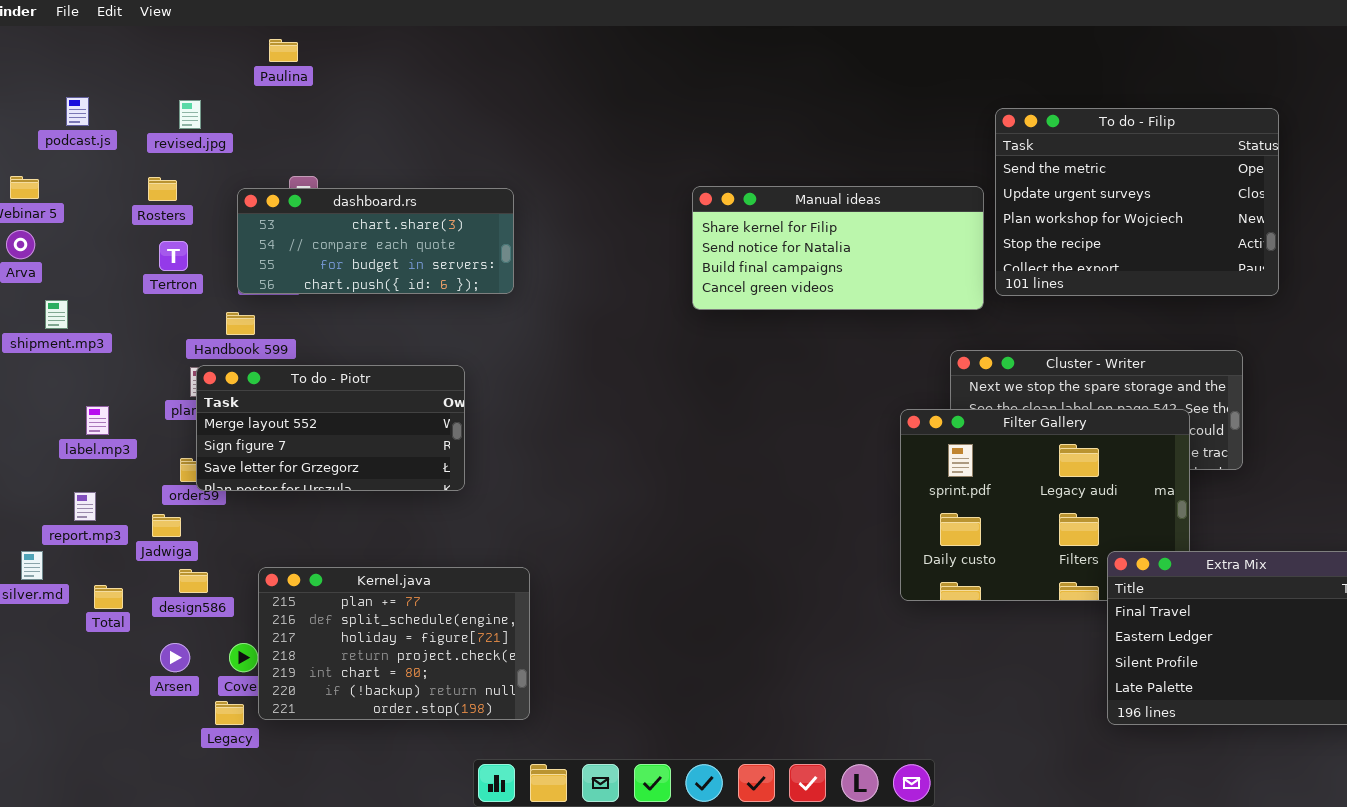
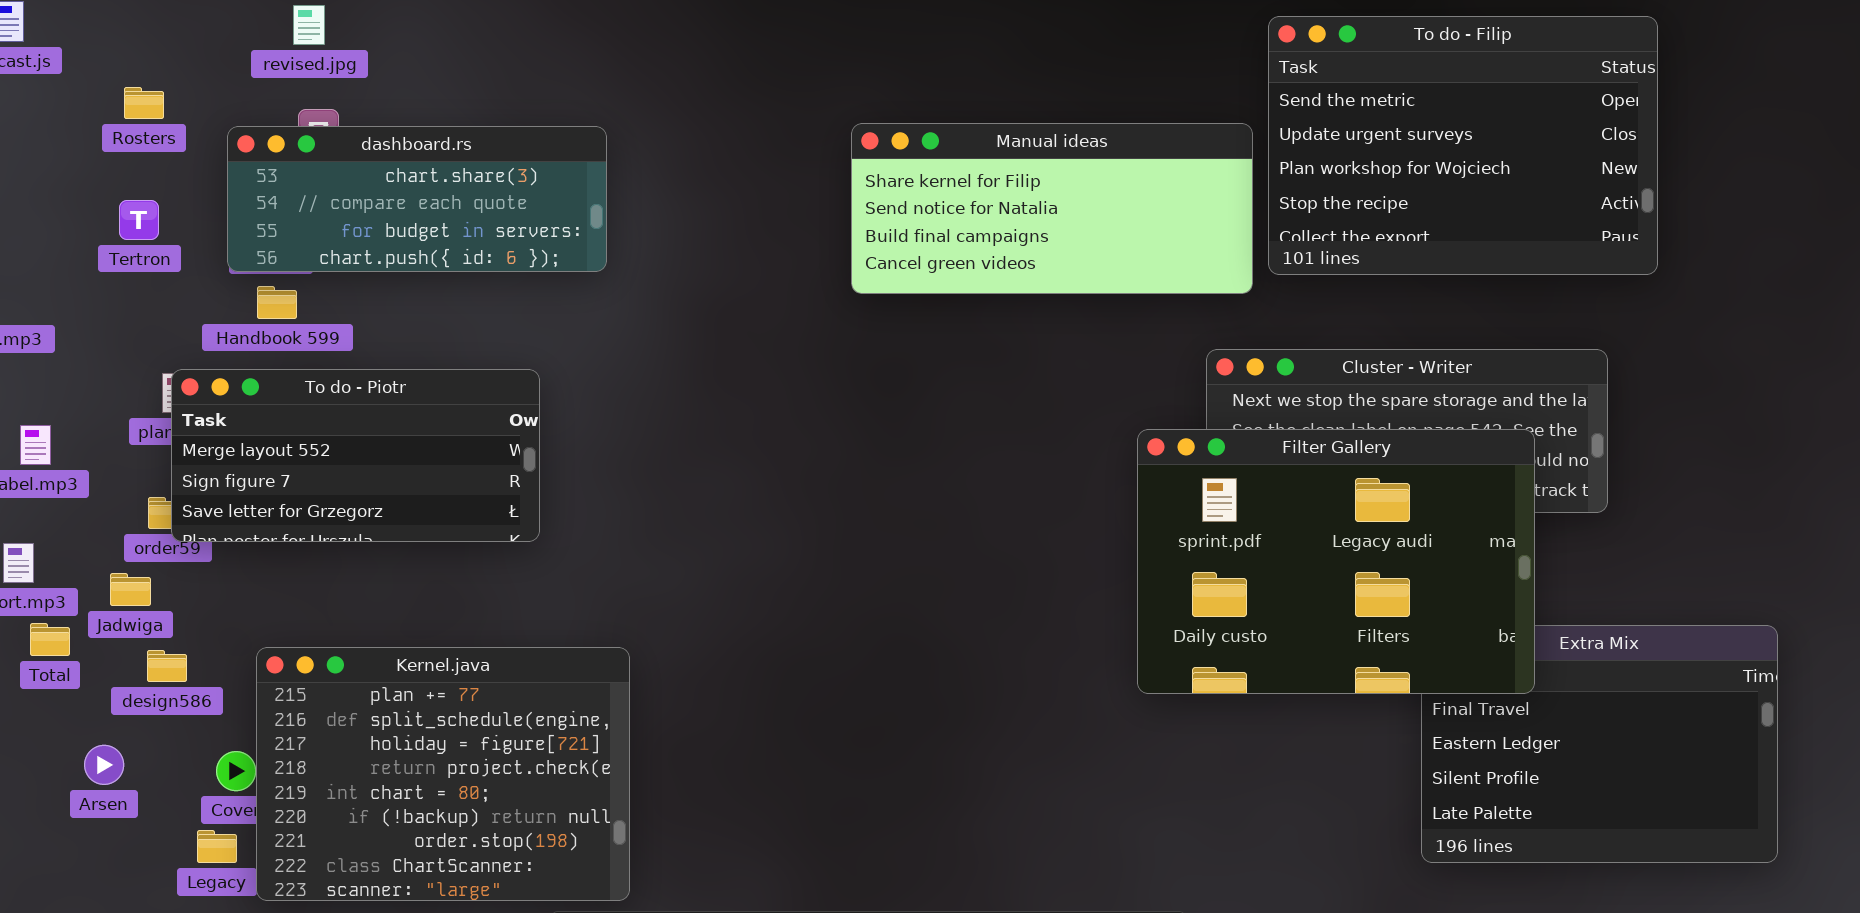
revised.jpg: [179,100,201,129] -> [293,5,325,45], moved
Rosters: [148,177,177,201] -> [124,87,164,119], moved
Handbook 599: [226,312,255,335] -> [257,286,297,319], moved
Filter Gallery: [900,409,1190,601] -> [1137,429,1535,694], raised
Kernel.java: [258,567,530,720] -> [256,647,630,901], resized
Total: [94,585,123,609] -> [30,623,70,656], moved
Arsen: [160,643,190,672] -> [84,745,124,785], moved

